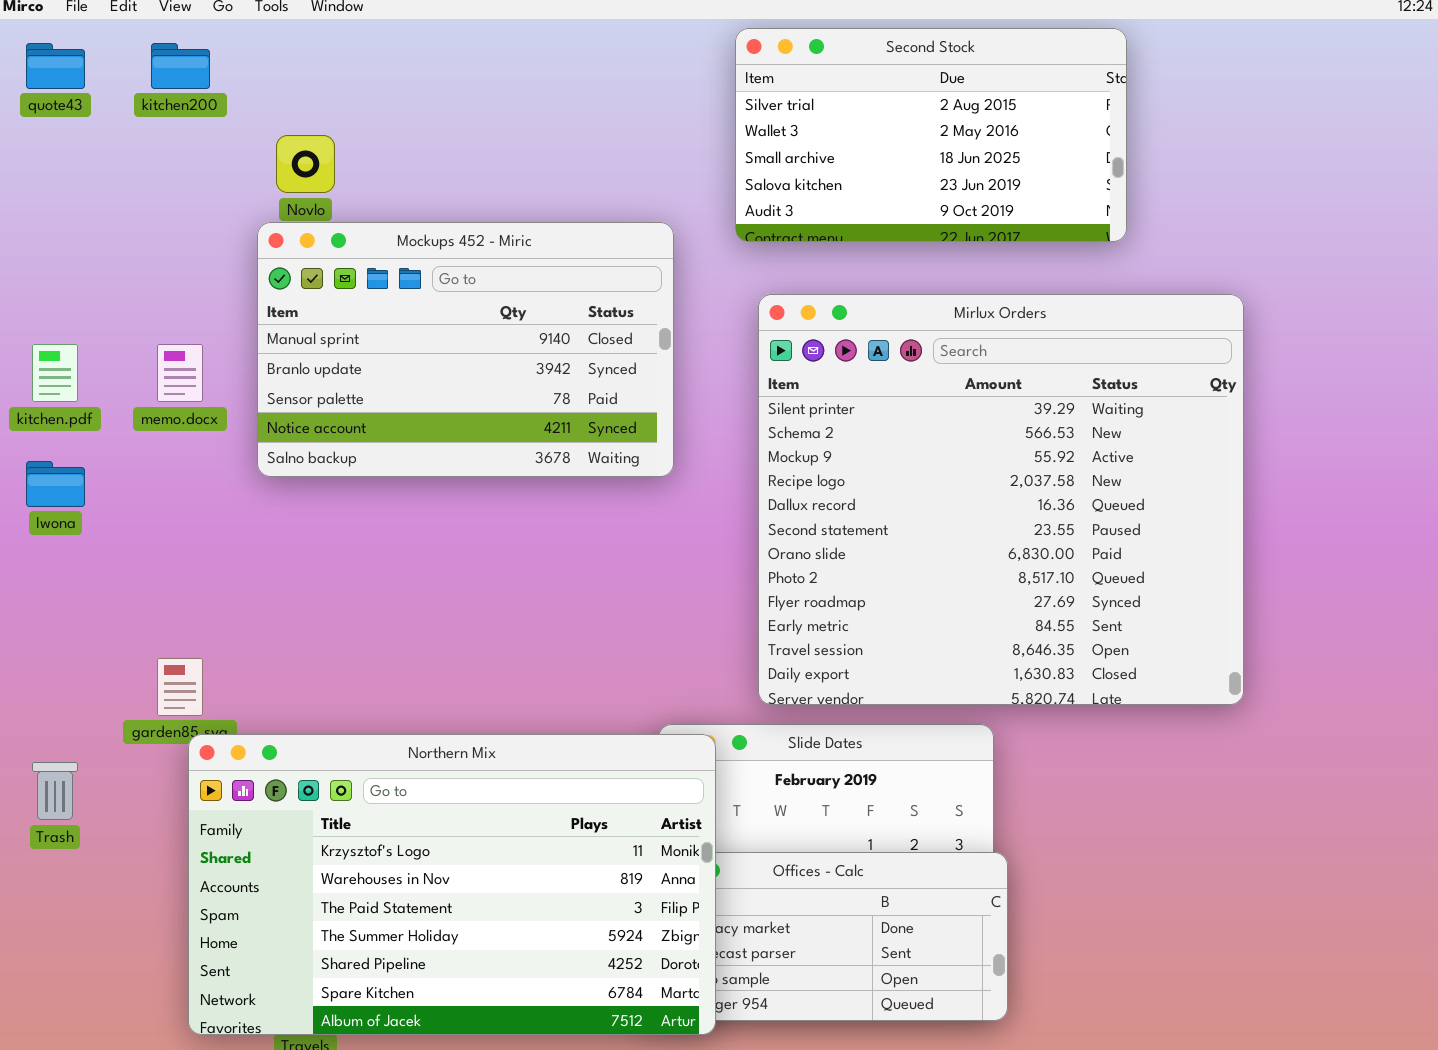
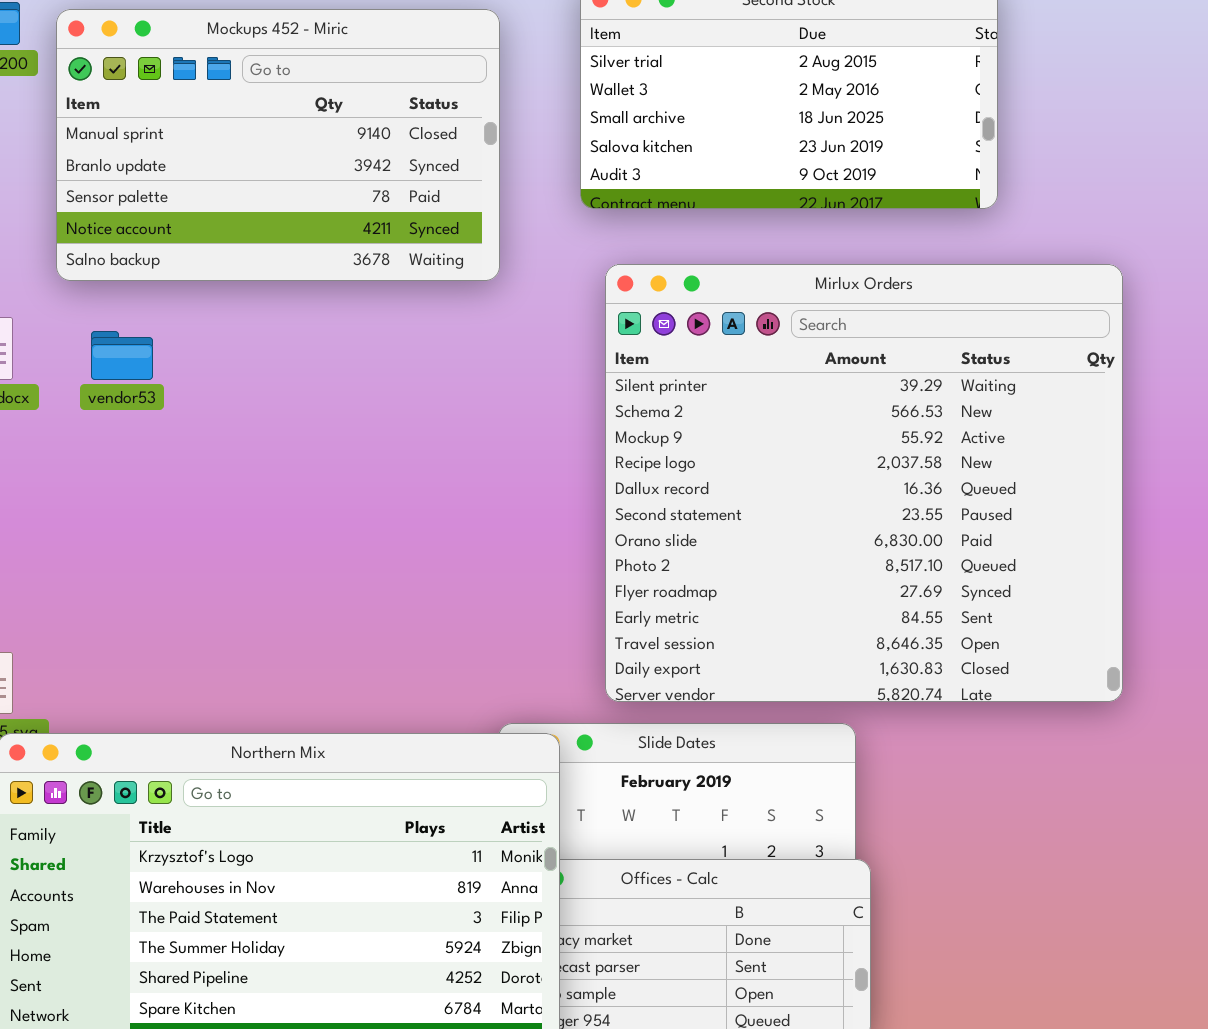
Mockups 452 - Miric: [257,222,674,477] -> [56,9,500,281], moved

